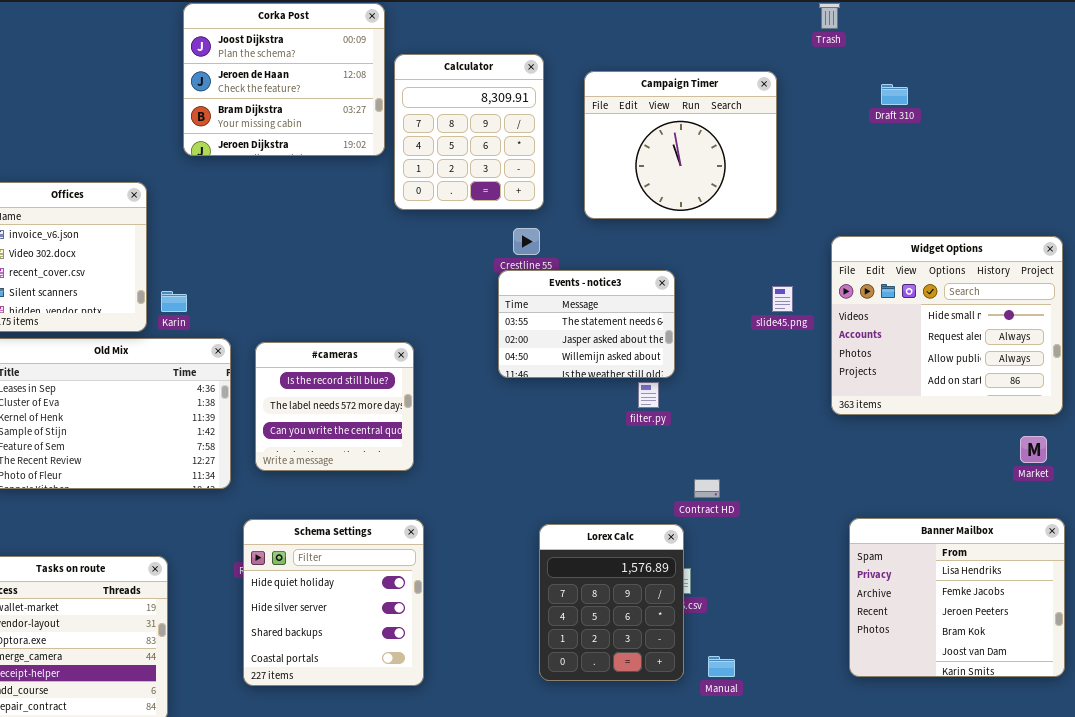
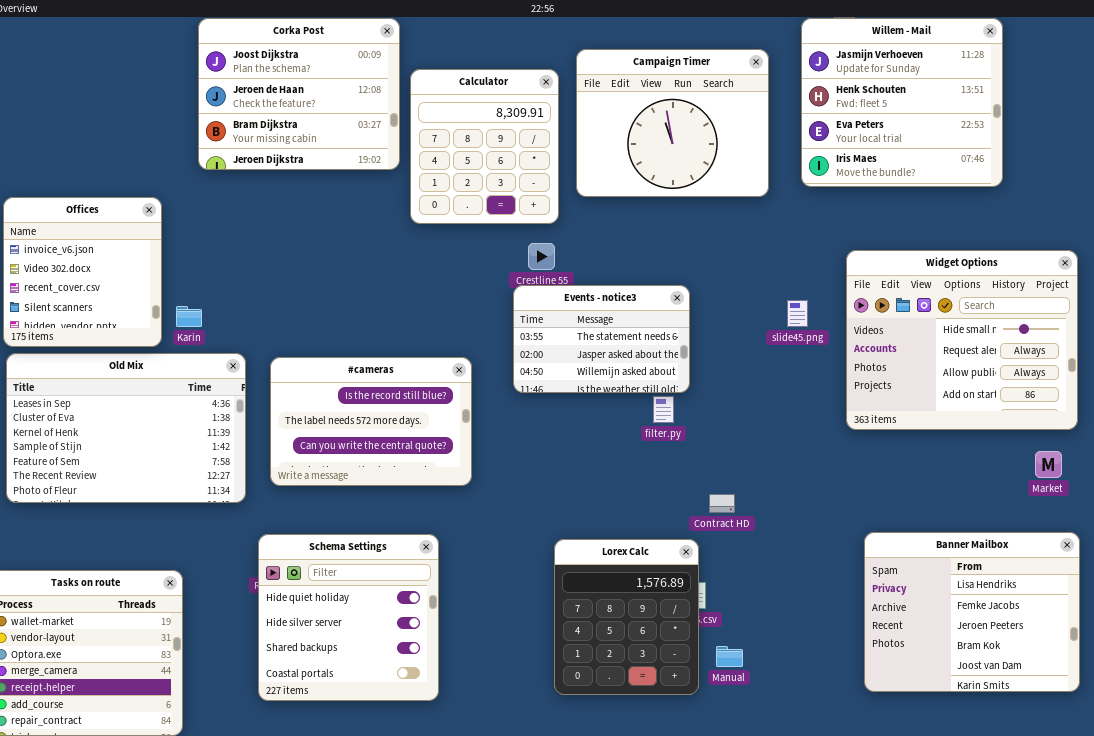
Willem - Mail: none -> [801,18,1003,187], opened
Campaign Timer: [584,71,777,219] -> [576,49,769,197], moved
#cameras: [255,342,414,471] -> [270,357,472,486], resized
Manual: [708,656,735,677] -> [716,646,743,667], moved

